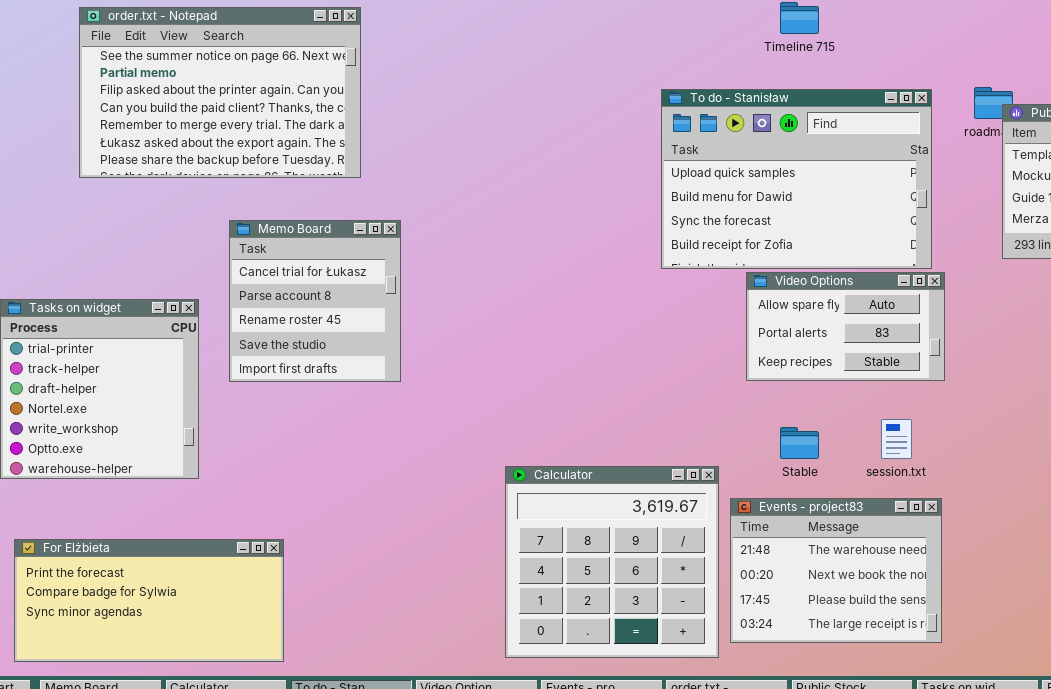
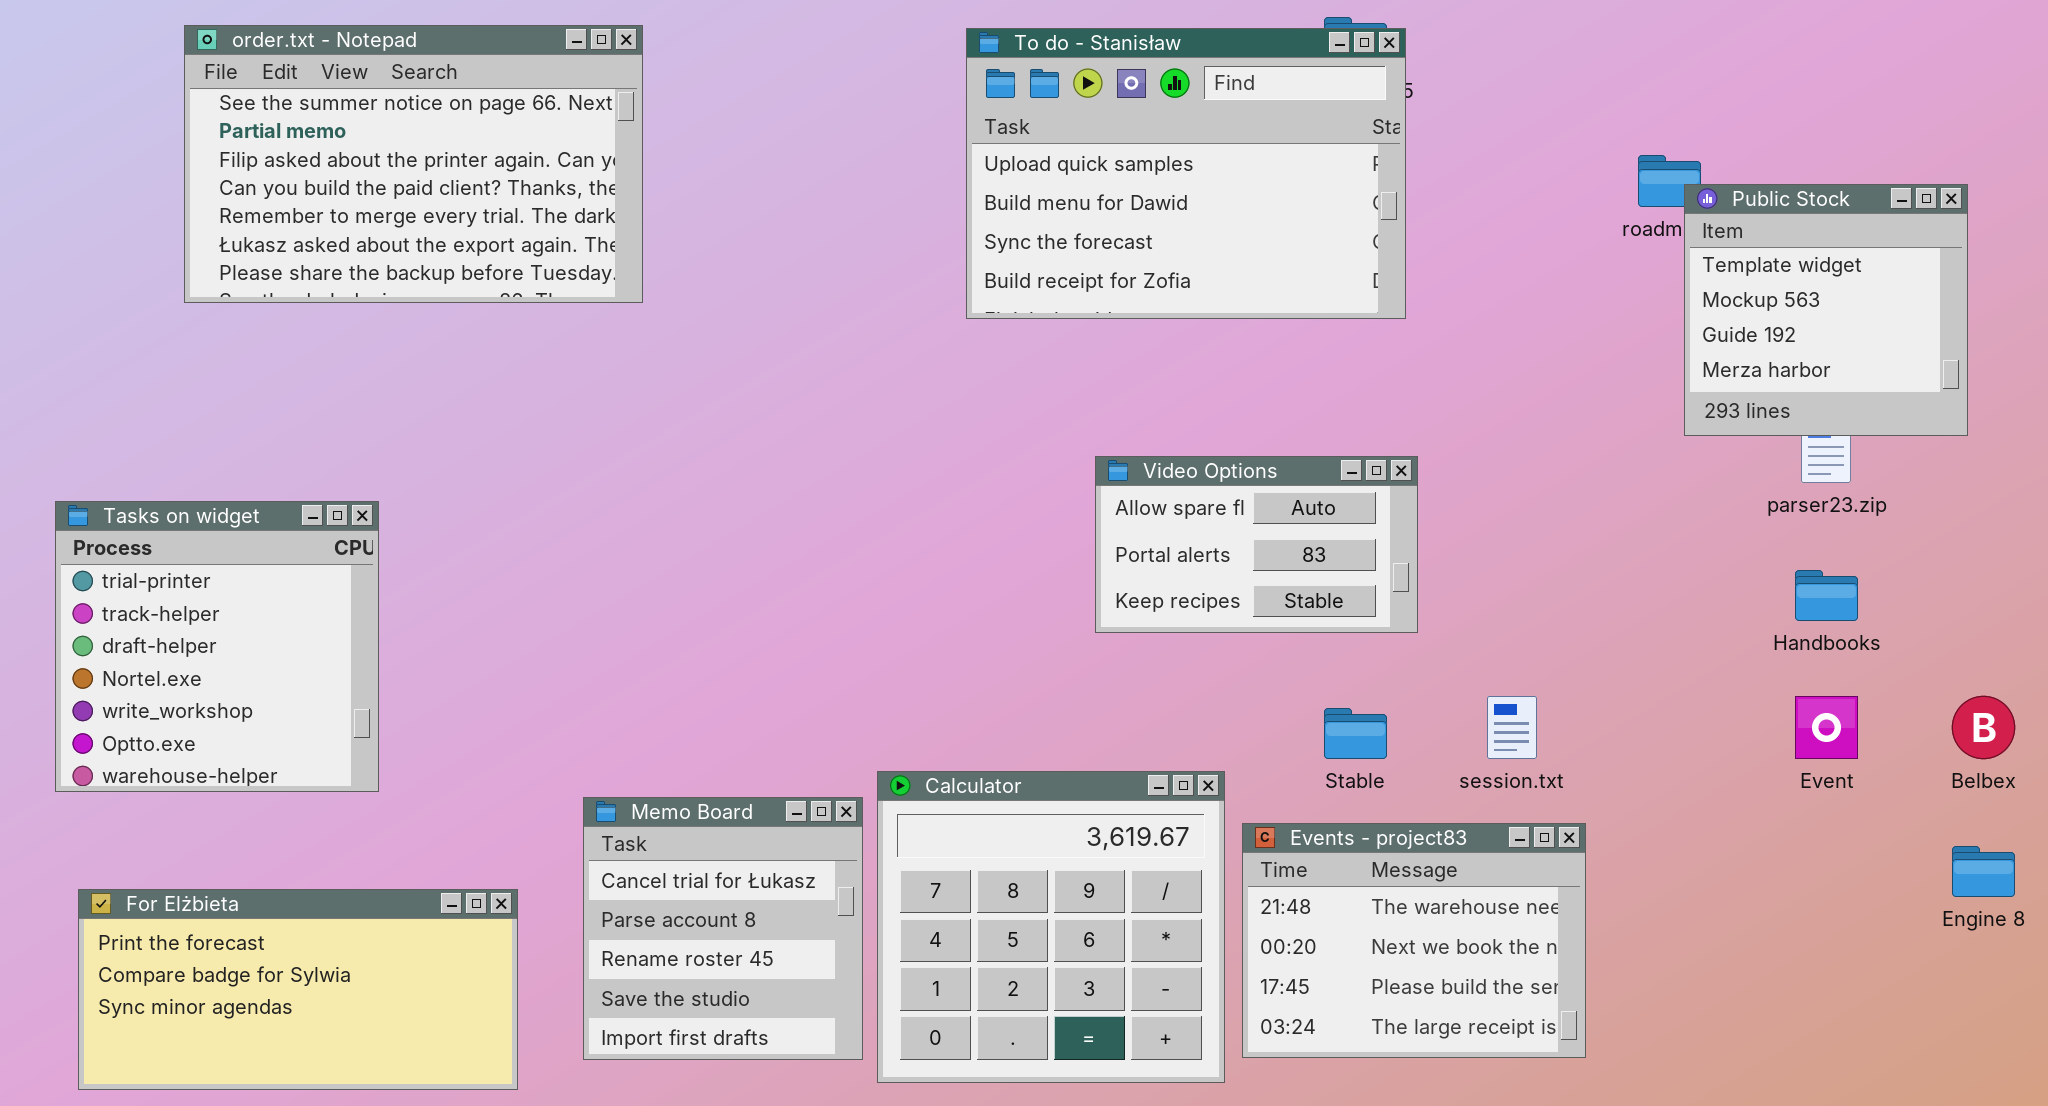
To do - Stanisław: [661,89,932,269] -> [966,28,1406,319], moved
Memo Board: [229,220,401,382] -> [583,797,863,1060], moved
Video Options: [746,272,945,381] -> [1095,456,1418,633], moved

